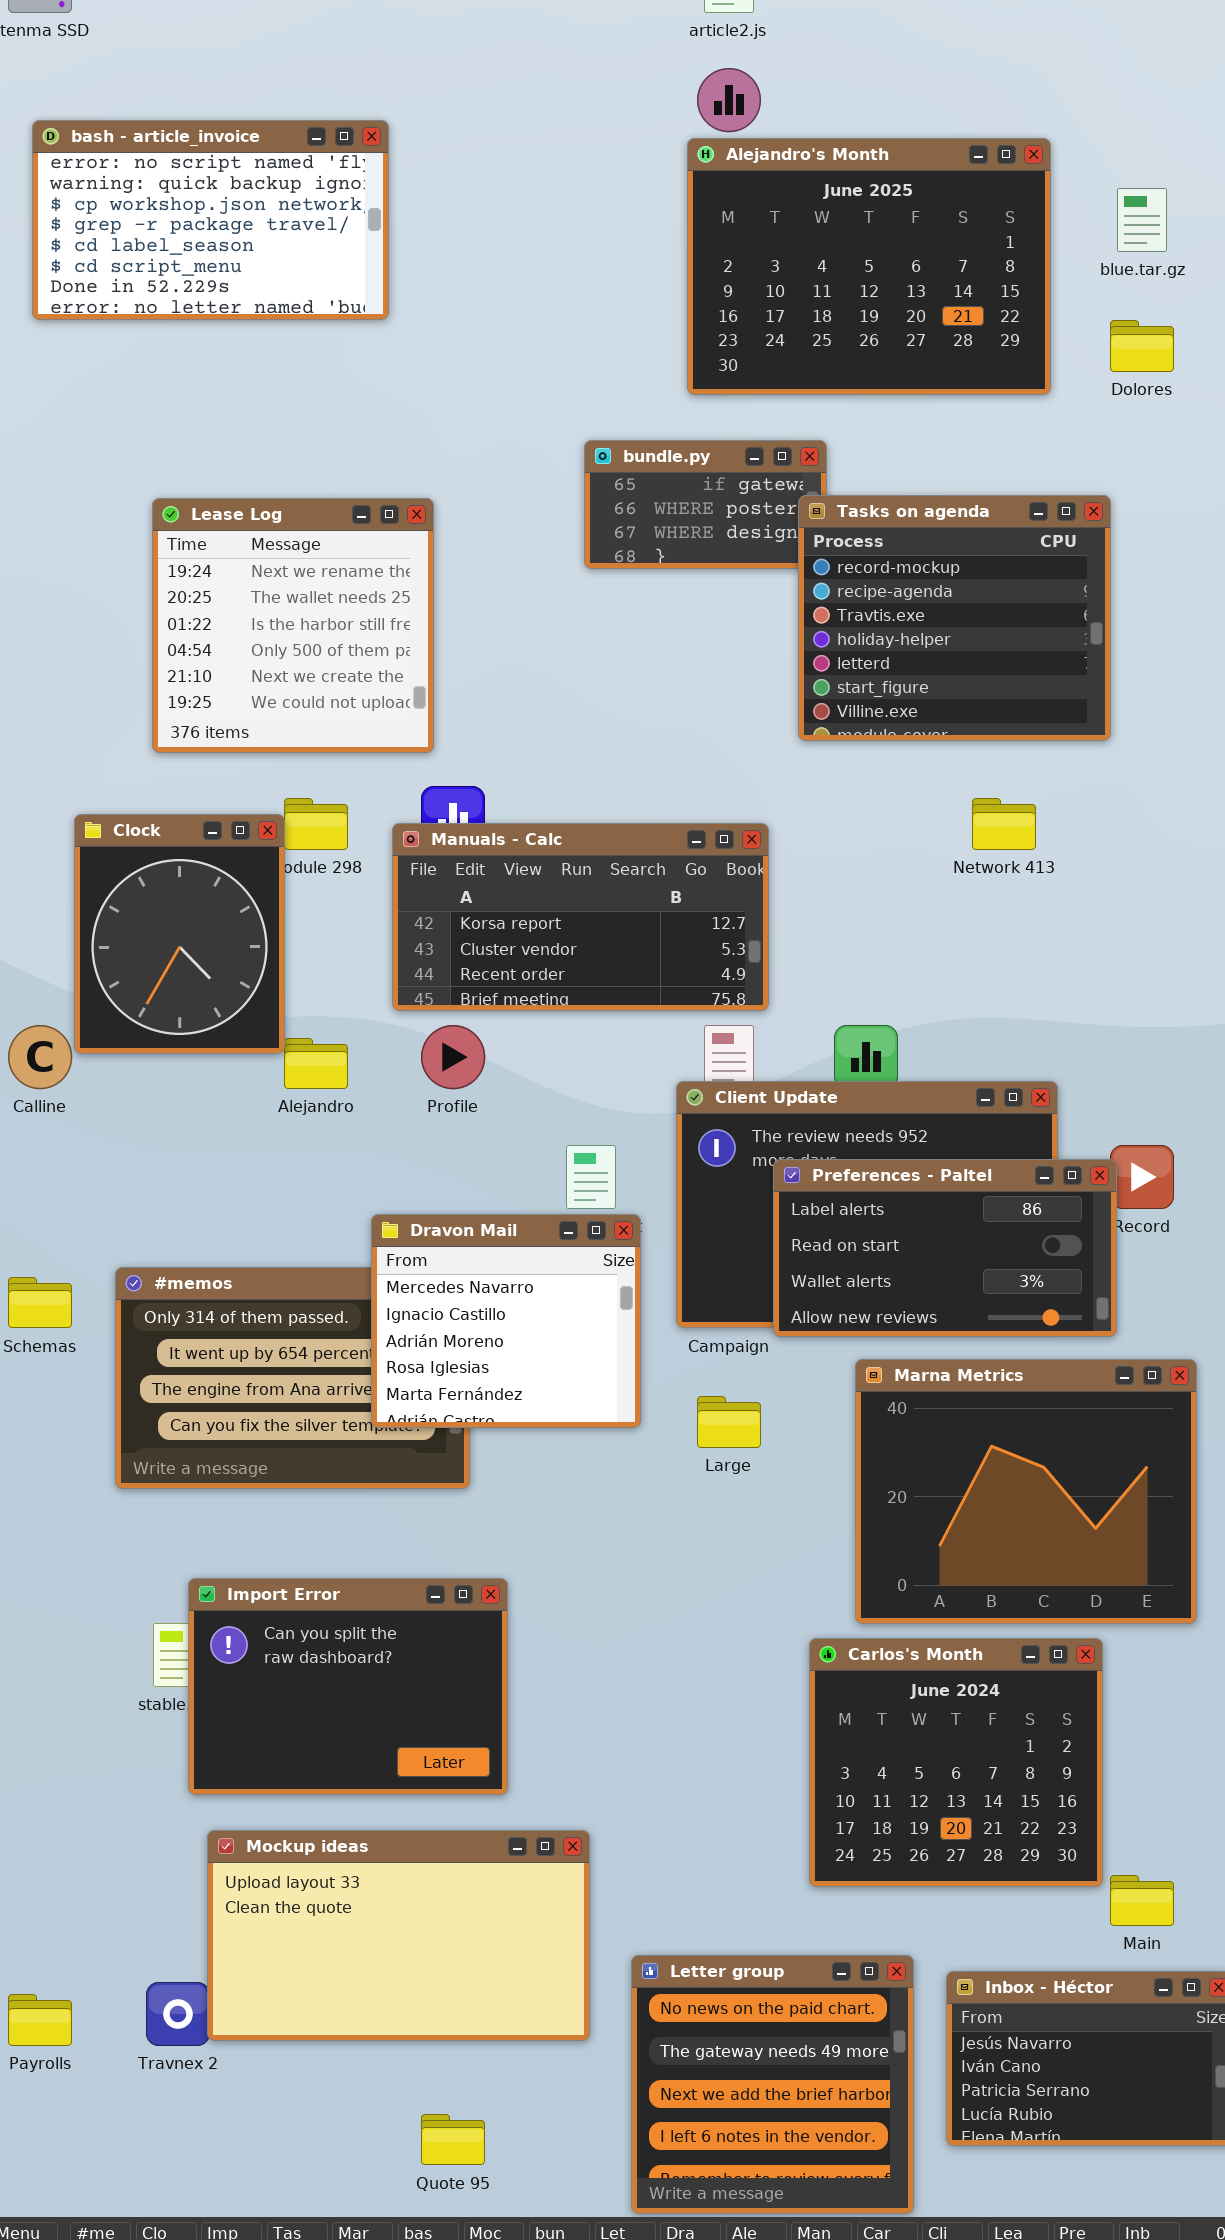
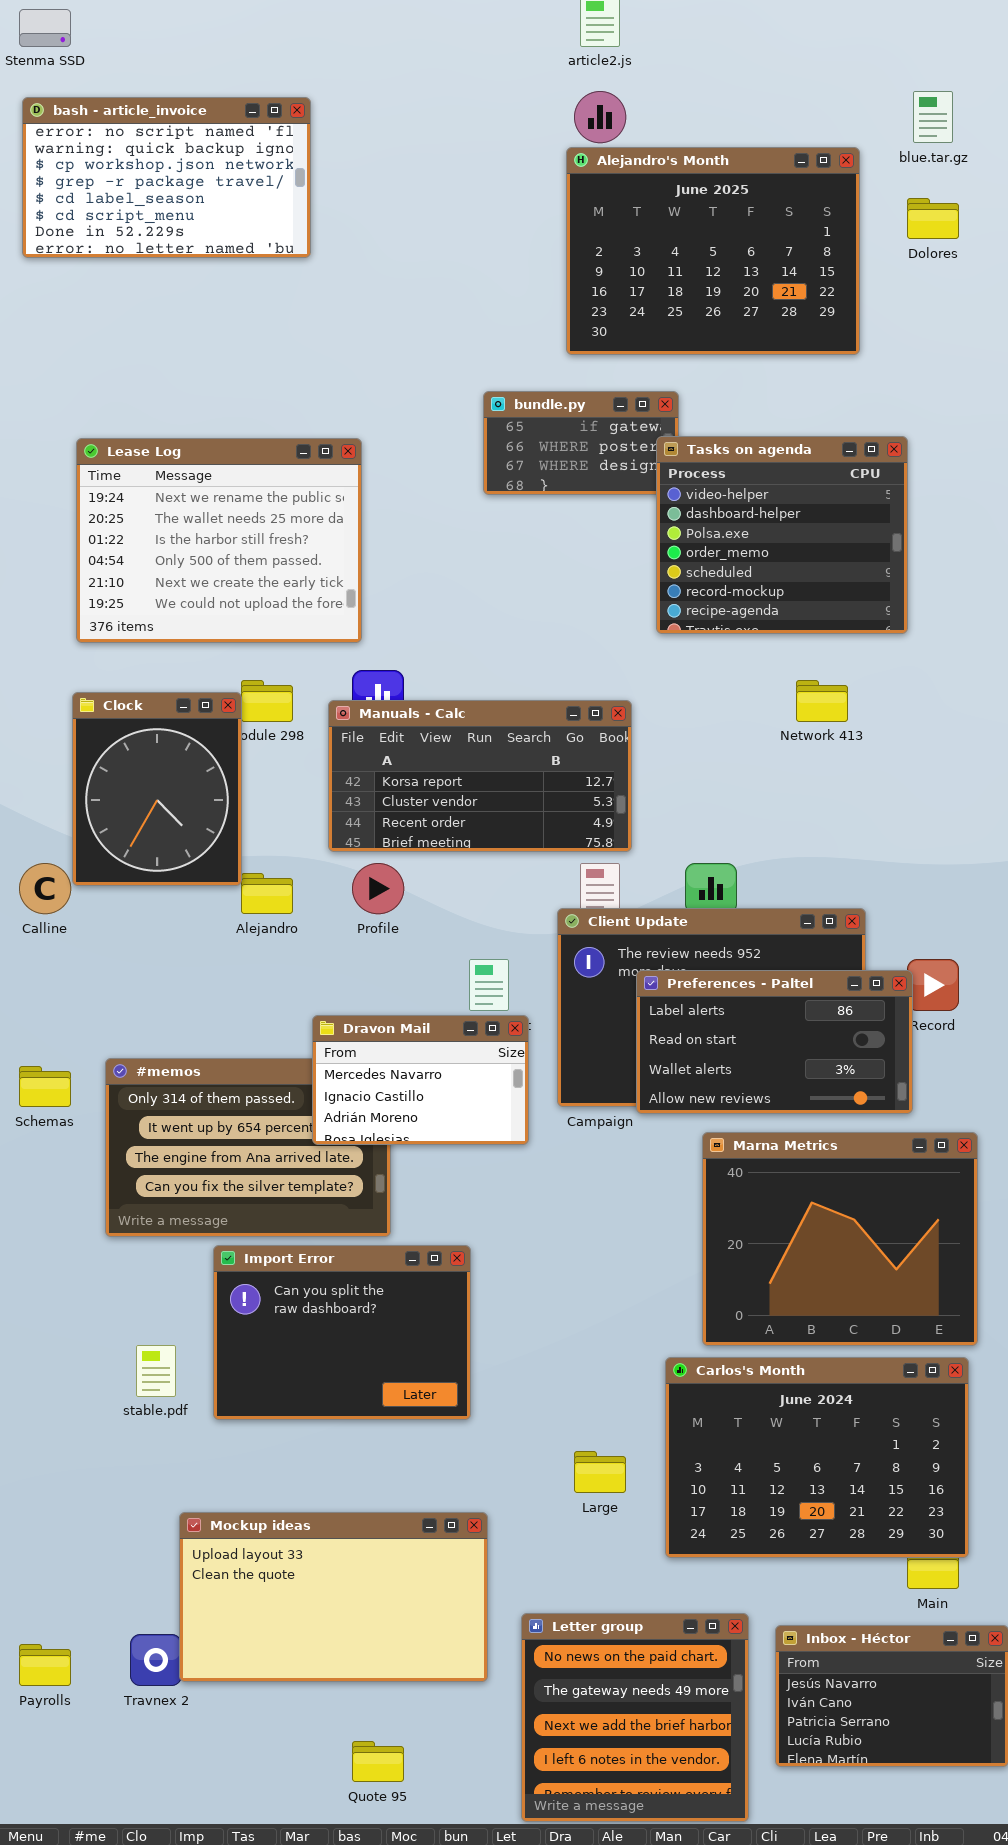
bash - article_invoice: [32,120,389,320] -> [22,97,311,258], moved
blue.tar.gz: [1117,188,1167,252] -> [913,91,953,143], moved
Dolores: [1110,320,1174,372] -> [907,198,959,239], moved
Tasks on agenda: [798,495,1111,741] -> [656,436,908,634], scrolled up 5 rows
Lease Log: [152,498,434,753] -> [76,438,362,643], resized
Dravon Mail: [371,1214,641,1428] -> [312,1015,529,1145], resized
Large: [697,1396,761,1448] -> [574,1451,626,1493], moved
Import Error: [188,1578,508,1795] -> [213,1245,471,1420], moved
Carlos's Month: [809,1638,1103,1887] -> [665,1357,969,1558], resized

